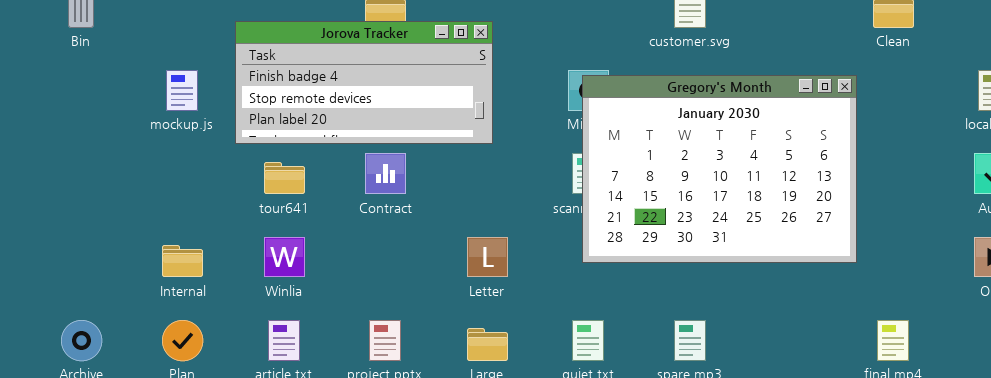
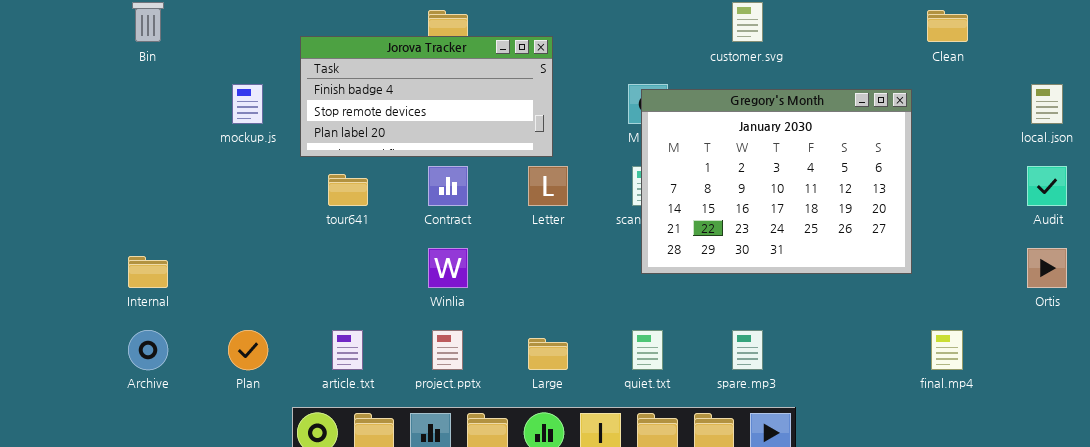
Winlia: [264,237,305,277] -> [428,248,468,288], moved
Letter: [467,237,508,277] -> [528,166,568,206], moved
Internal: [162,245,203,277] -> [128,256,168,288], moved

